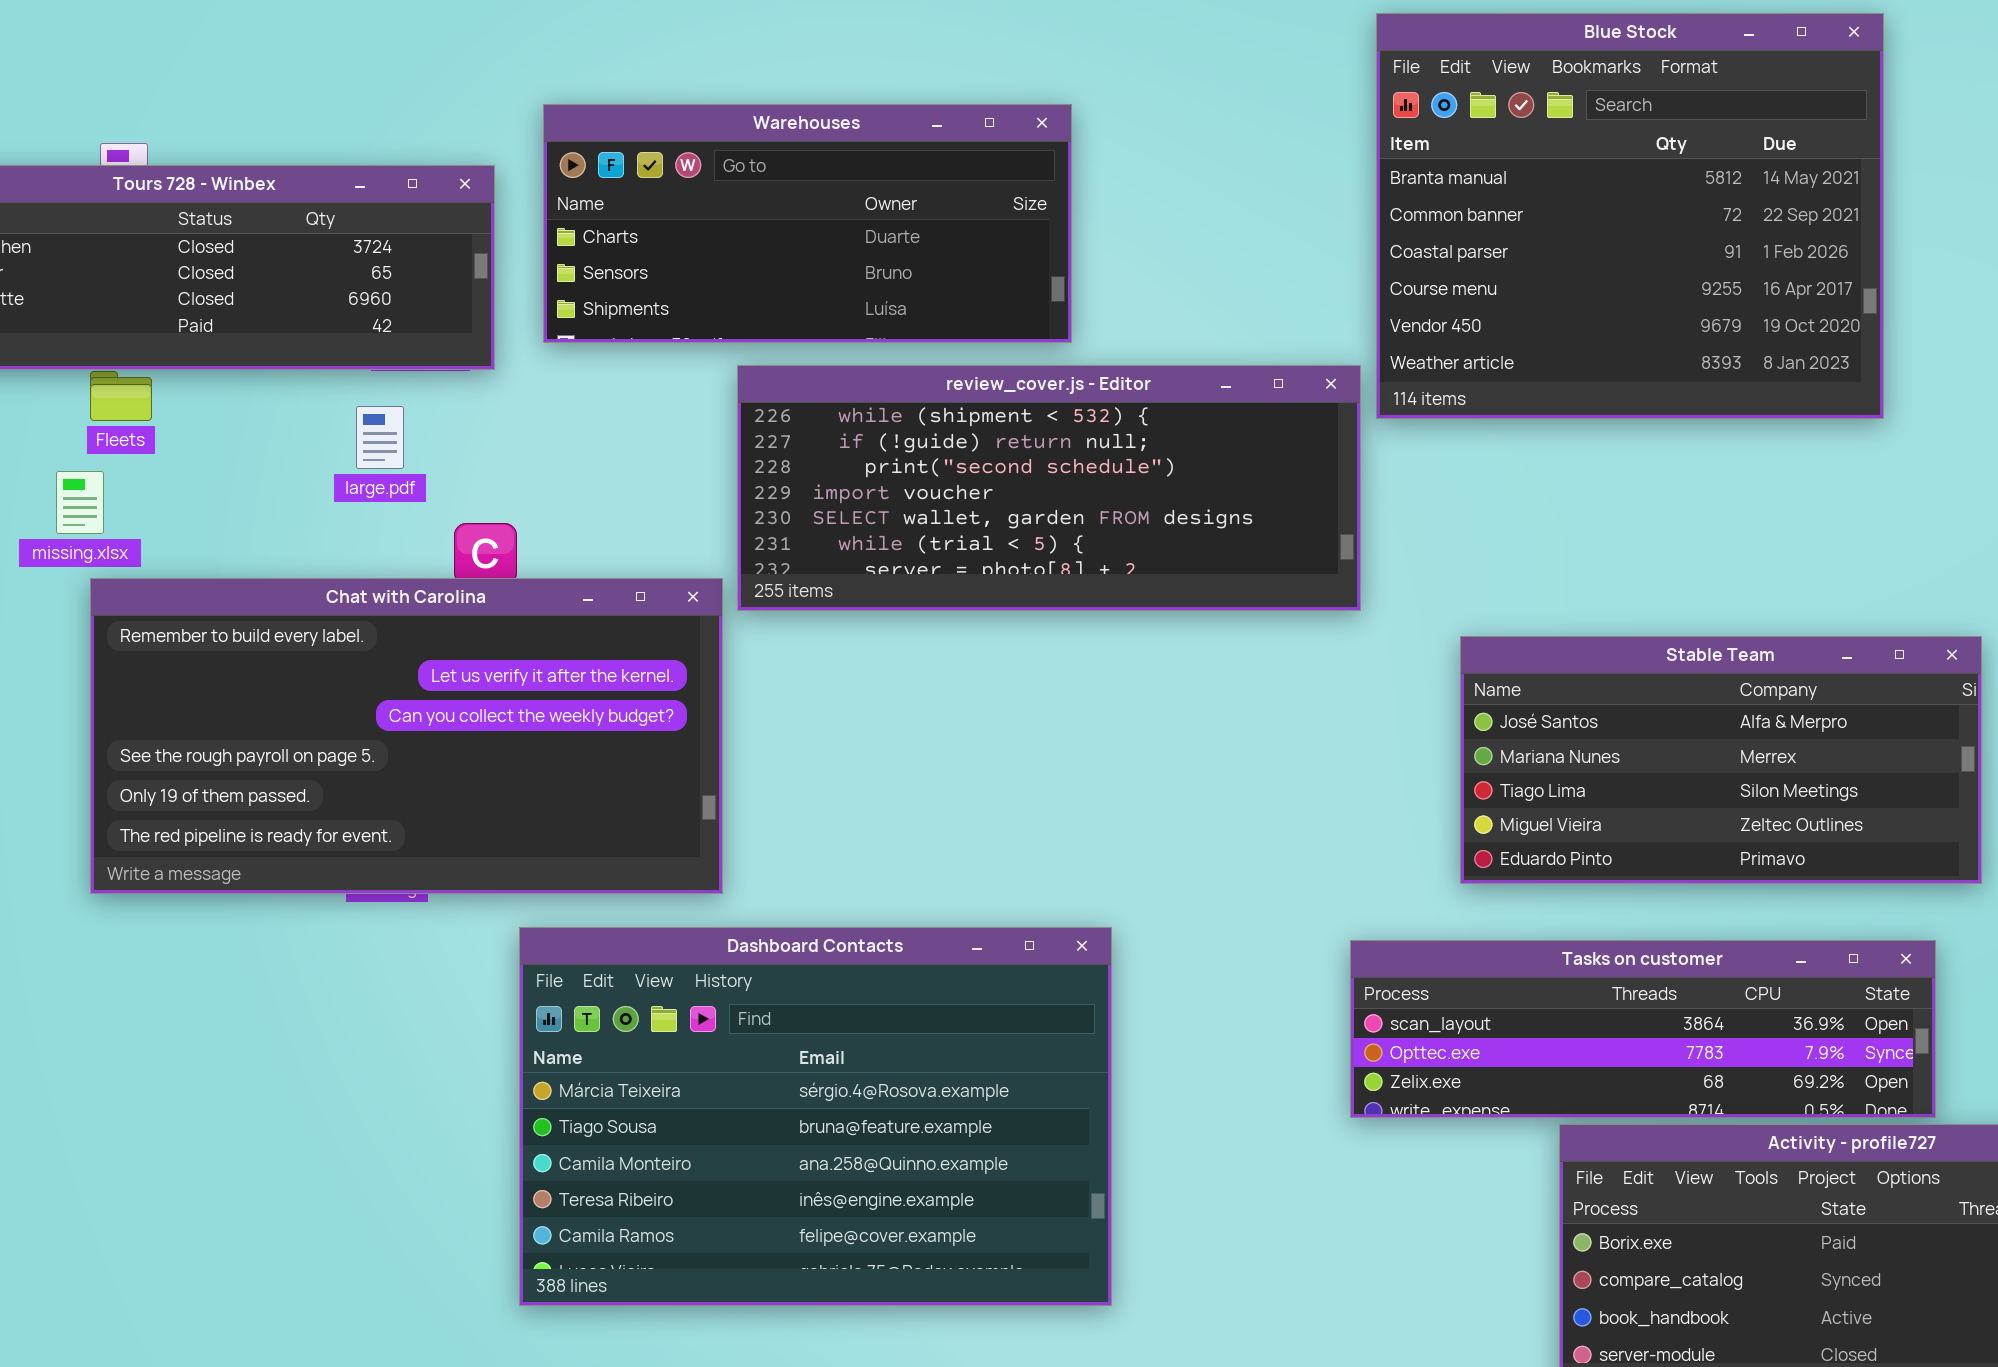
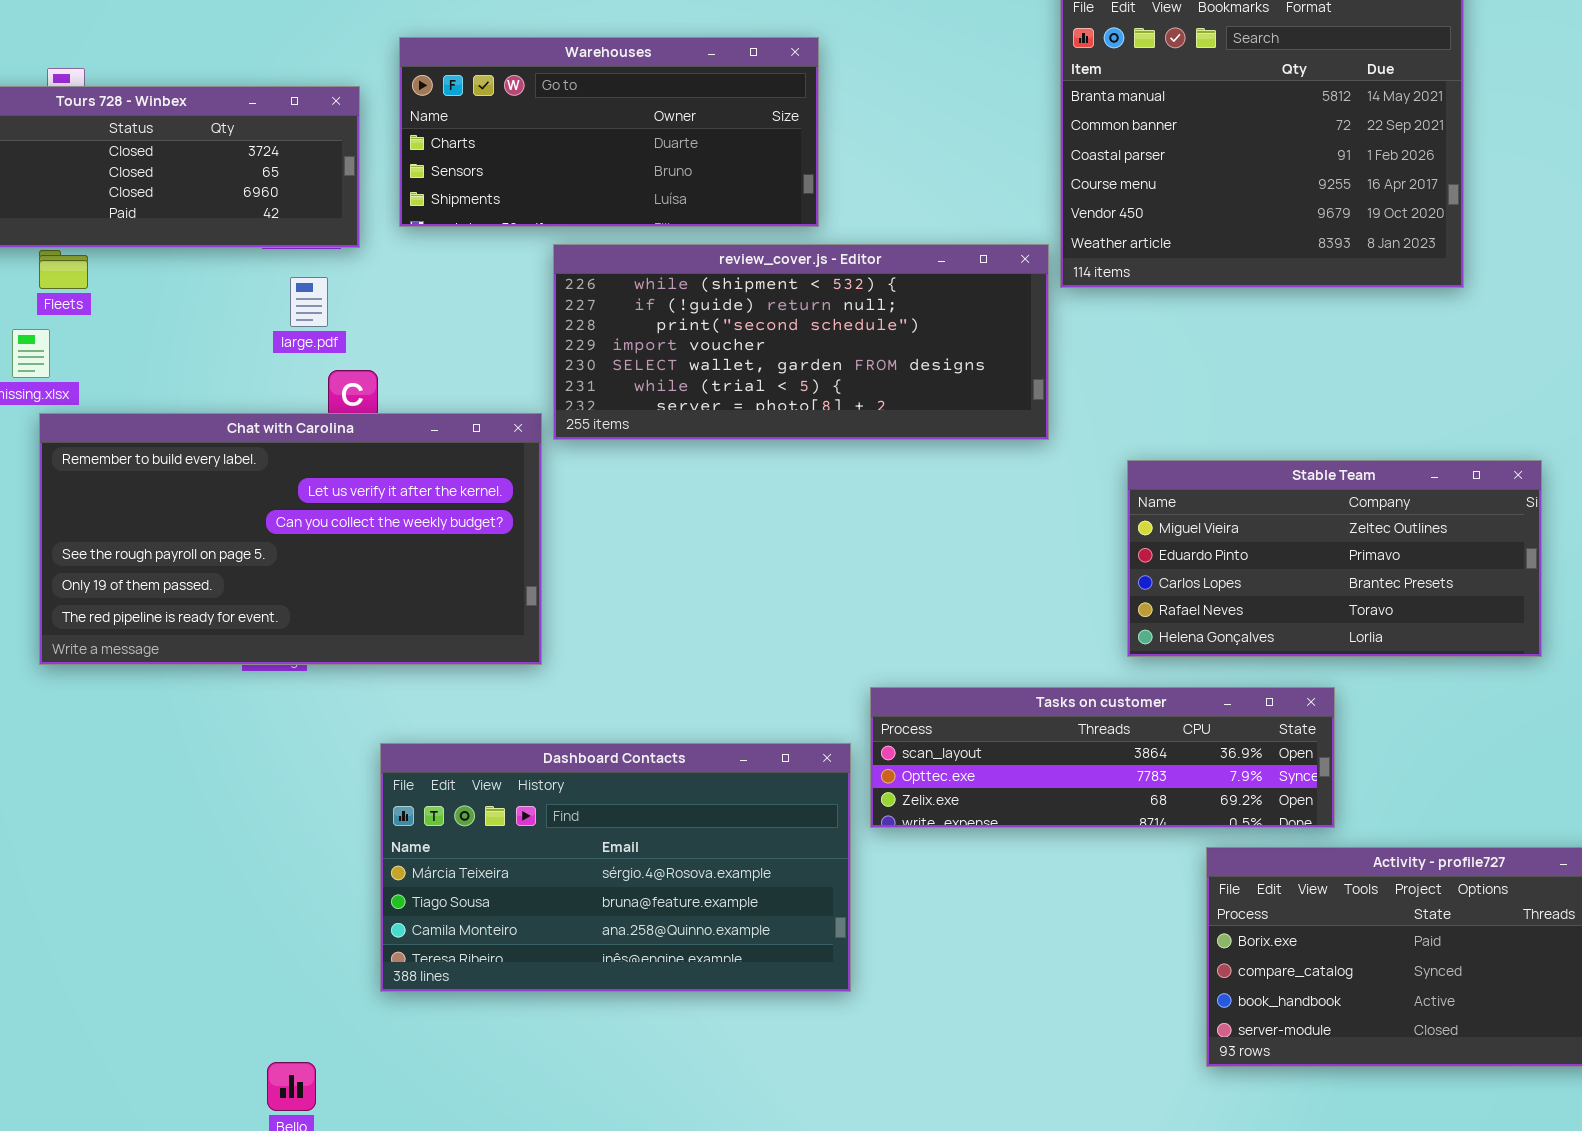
large.pdf: [356,406,404,469] -> [290,277,328,327], moved
Stable Team: [1460,636,1982,884] -> [1127,460,1542,657], scrolled down 3 rows
Dashboard Contacts: [519,927,1112,1306] -> [380,743,851,992], resized
Tasks on customer: [1350,940,1936,1118] -> [870,687,1335,828], moved

